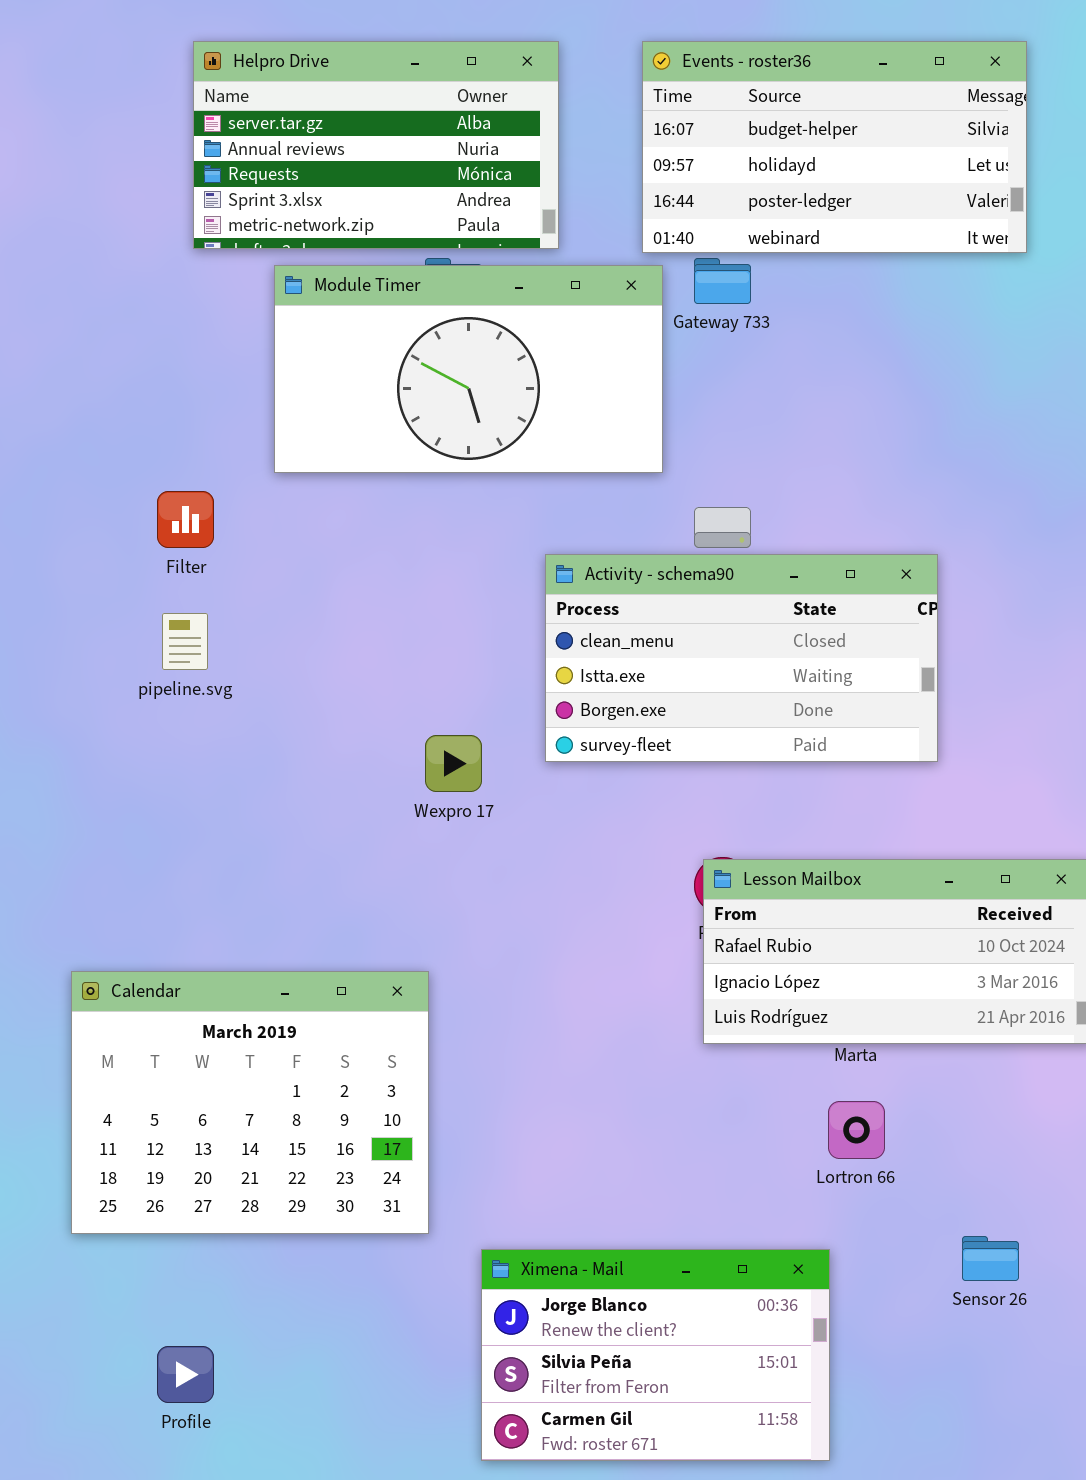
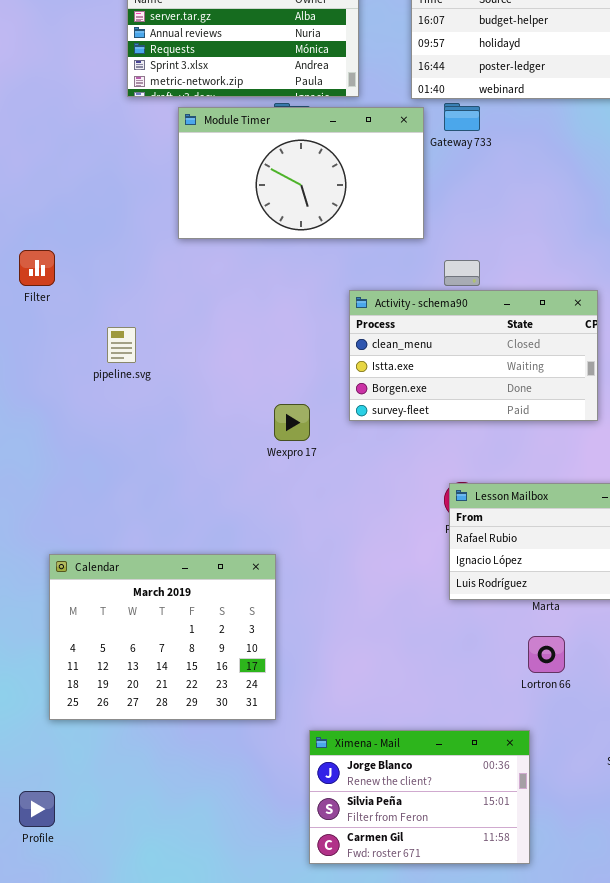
Filter: [157,491,214,548] -> [19,250,55,286], moved
Profile: [157,1346,214,1403] -> [19,791,55,827], moved

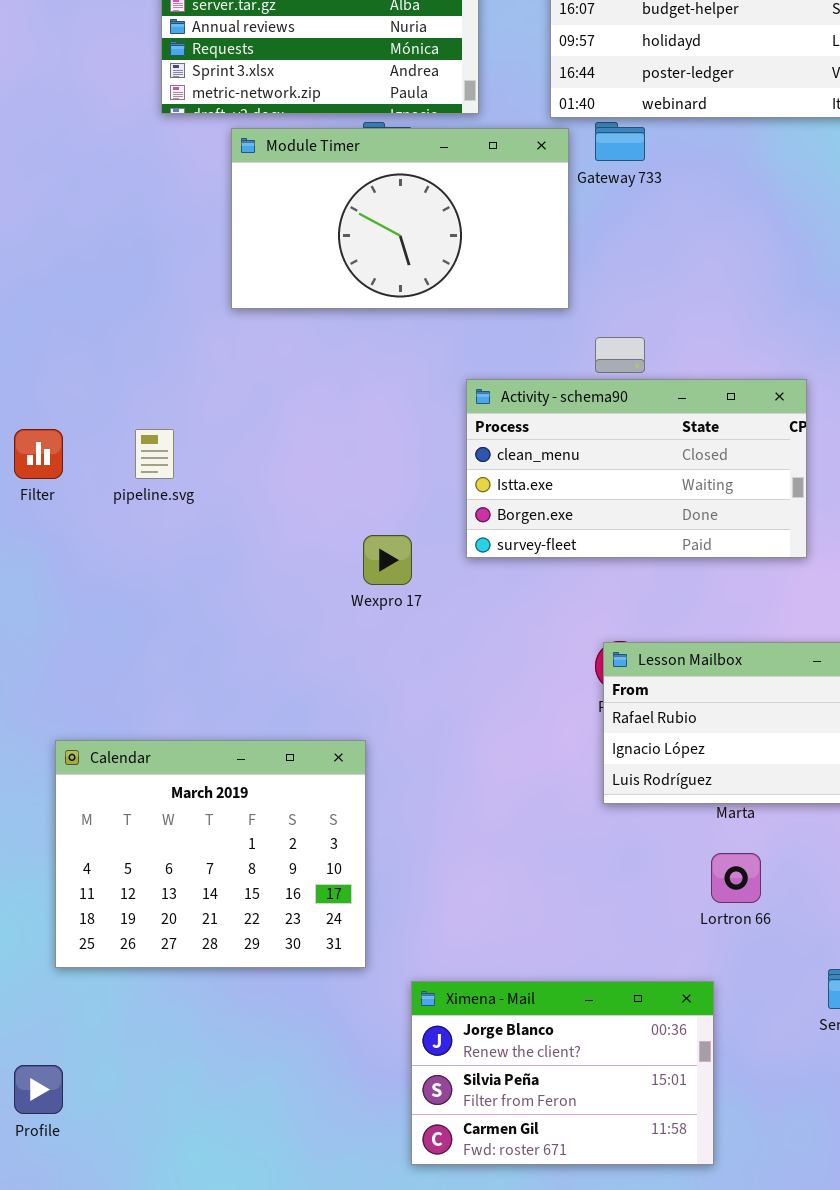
Filter: [19,250,55,286] -> [14,429,63,479], moved

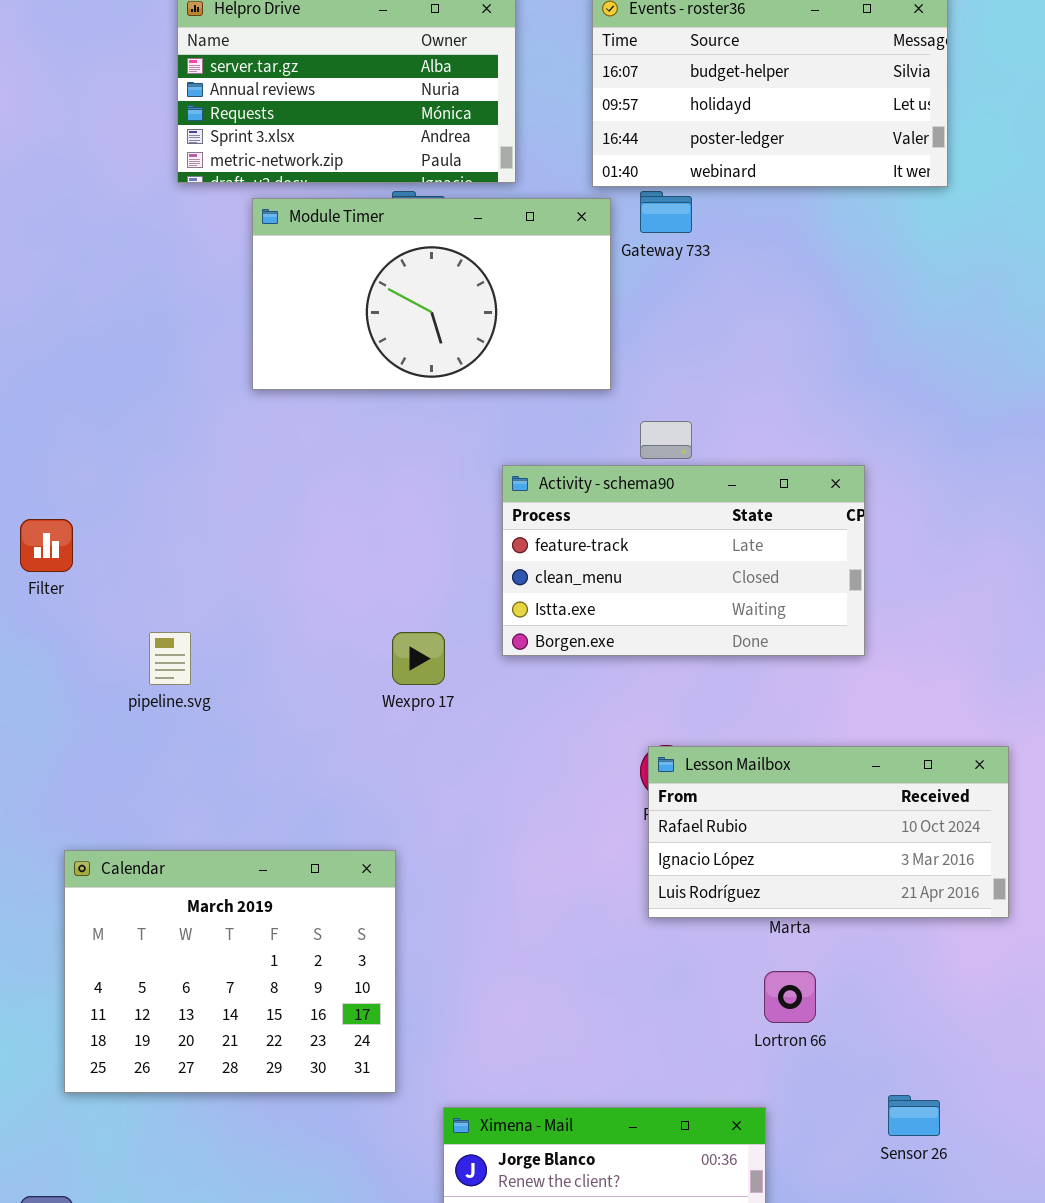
Activity - schema90: [466,379,807,558] -> [502,465,865,656], scrolled up 1 row
pipeline.svg: [135,429,174,479] -> [149,632,191,685], moved

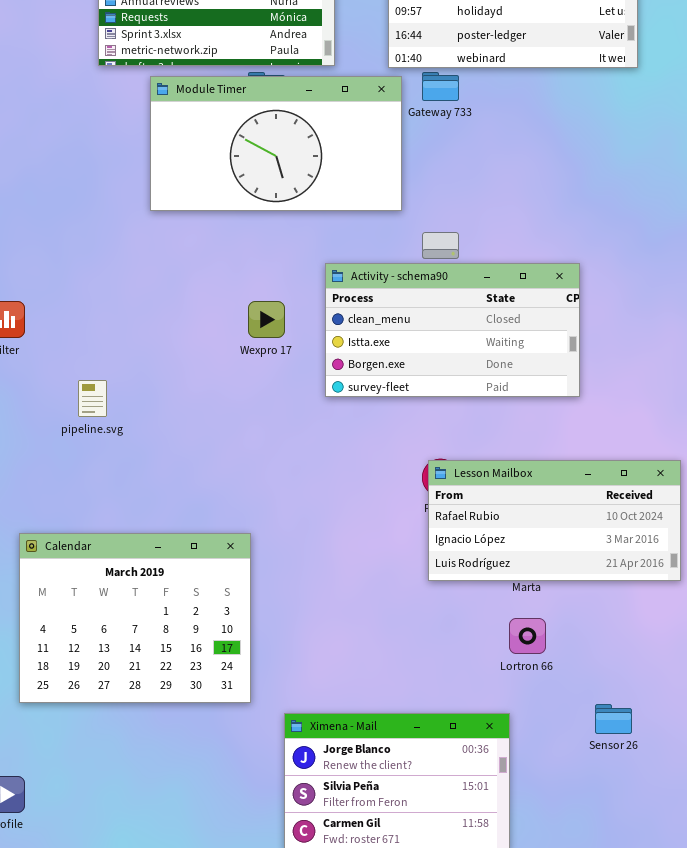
Activity - schema90: [502,465,865,656] -> [325,263,580,397], scrolled down 1 row
Wexpro 17: [392,632,445,685] -> [248,301,285,338], moved

